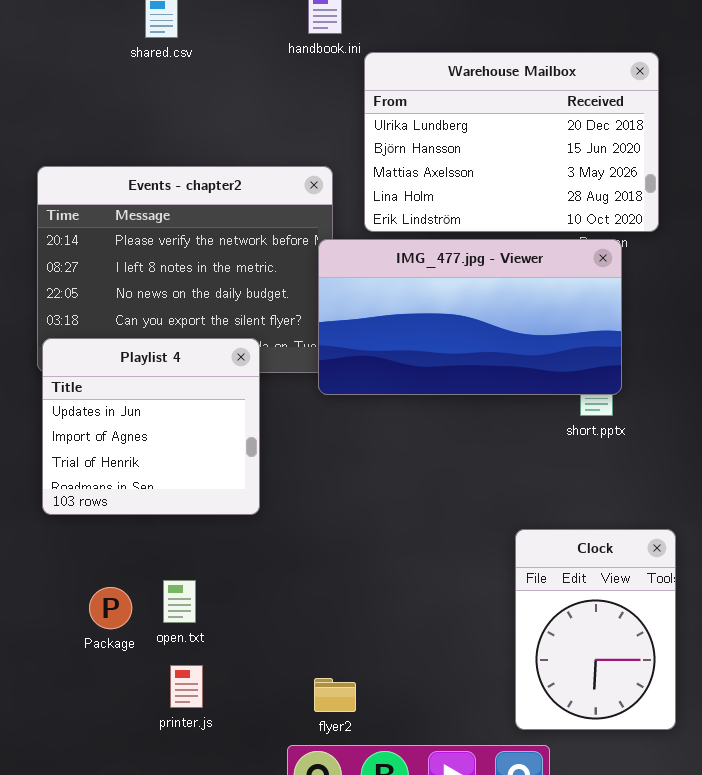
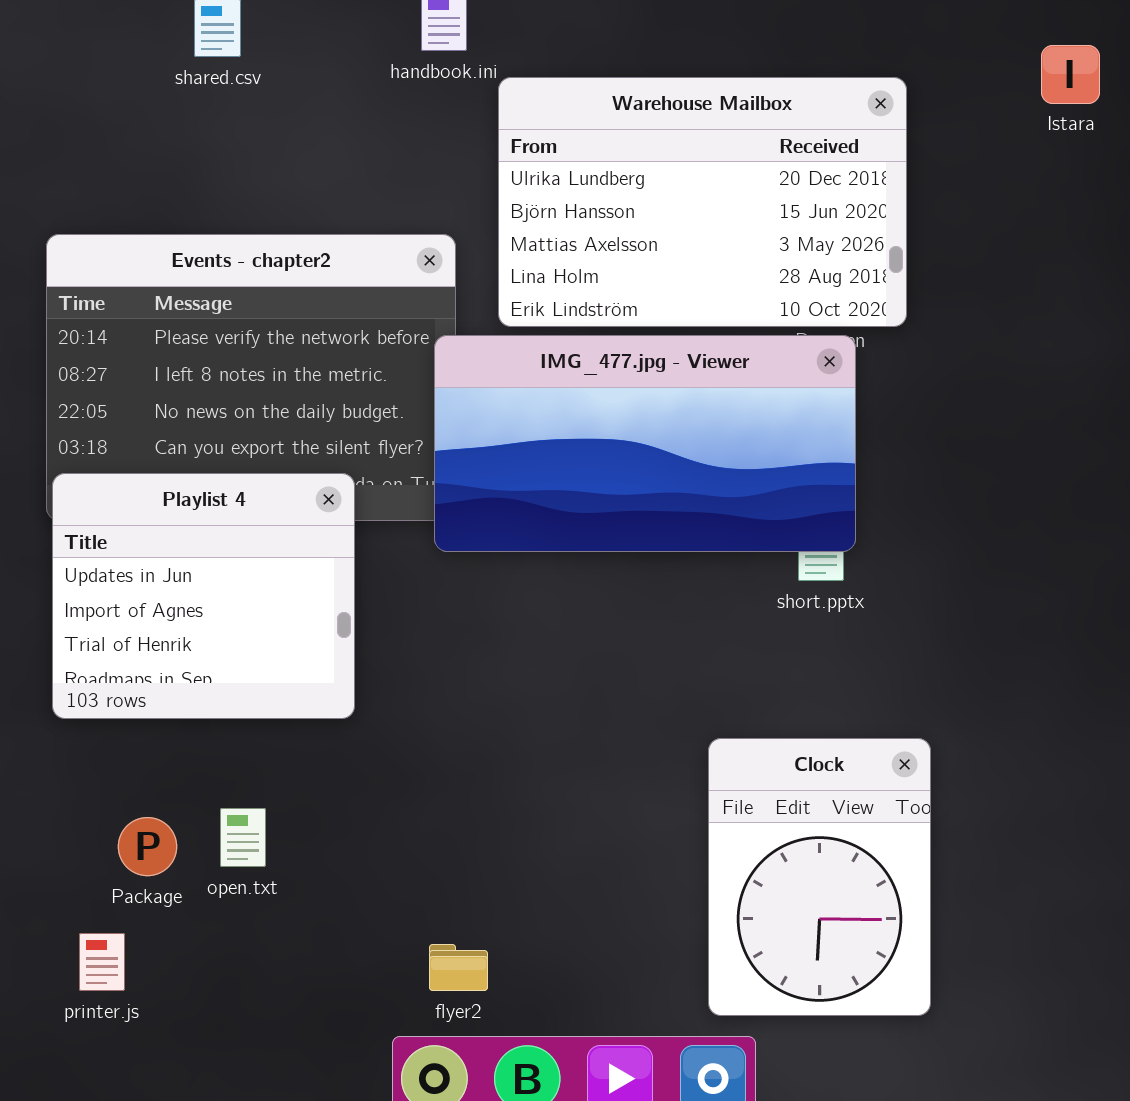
printer.js: [170,665,203,708] -> [79,933,125,991], moved

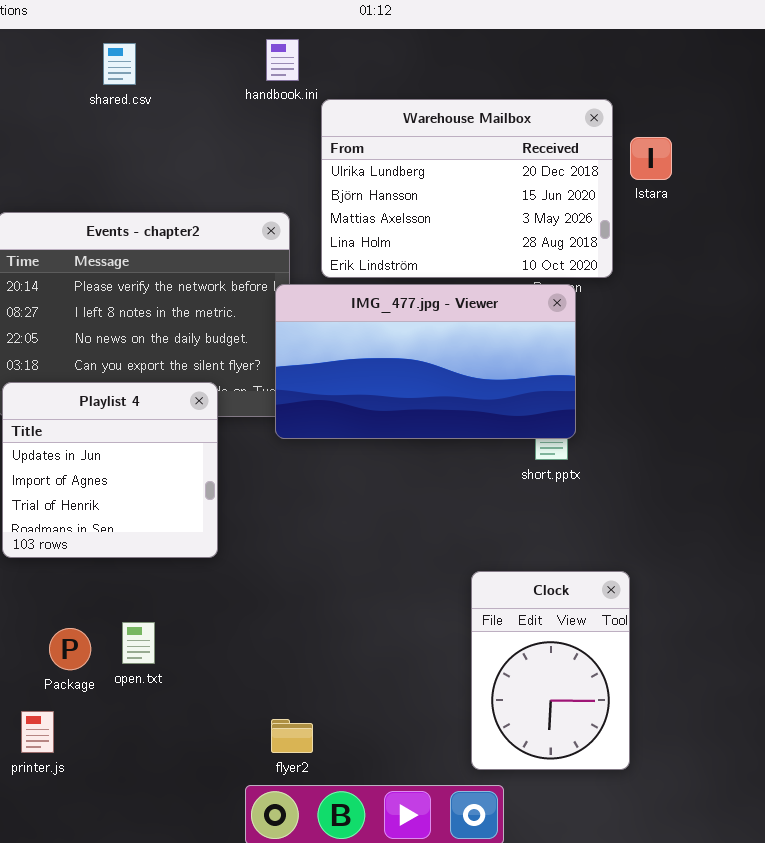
Istara: [1041,45,1100,104] -> [630,137,672,180], moved

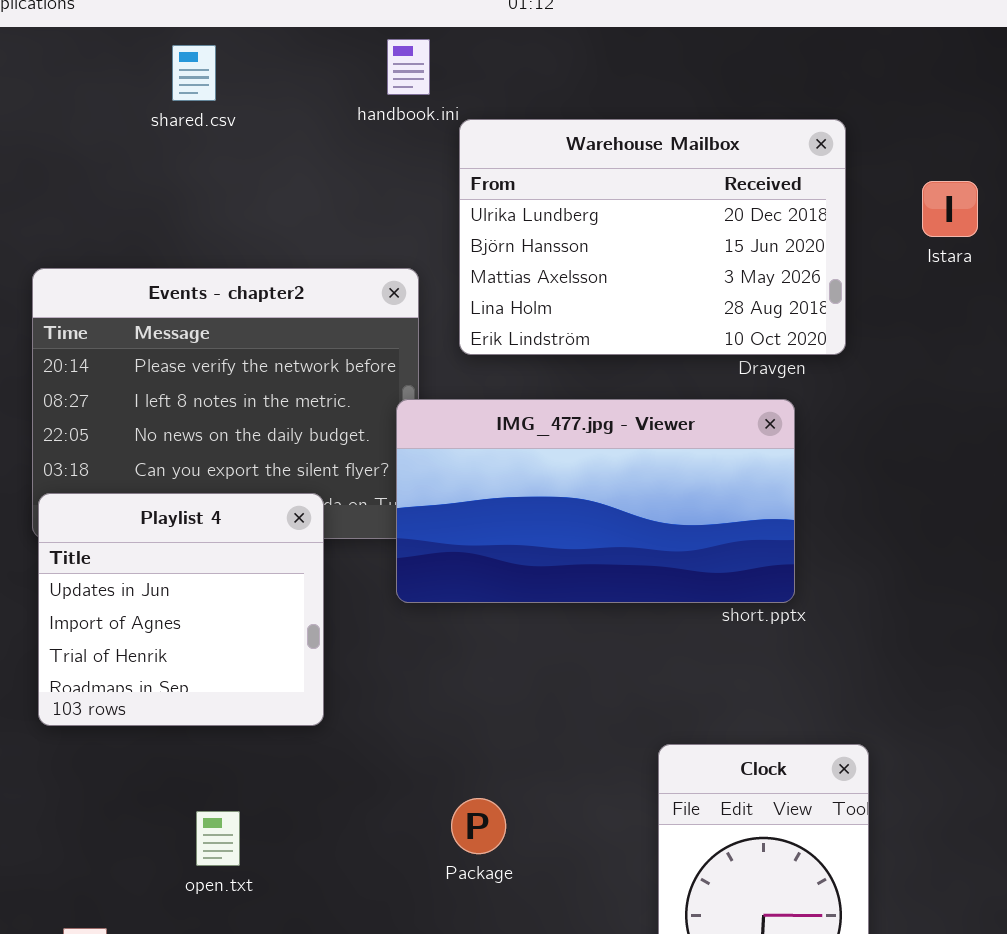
Istara: [630,137,672,180] -> [922,181,978,237], moved
IMG_477.jpg - Viewer: [275,284,576,439] -> [396,399,795,603], moved
Package: [49,628,91,670] -> [451,798,506,854], moved

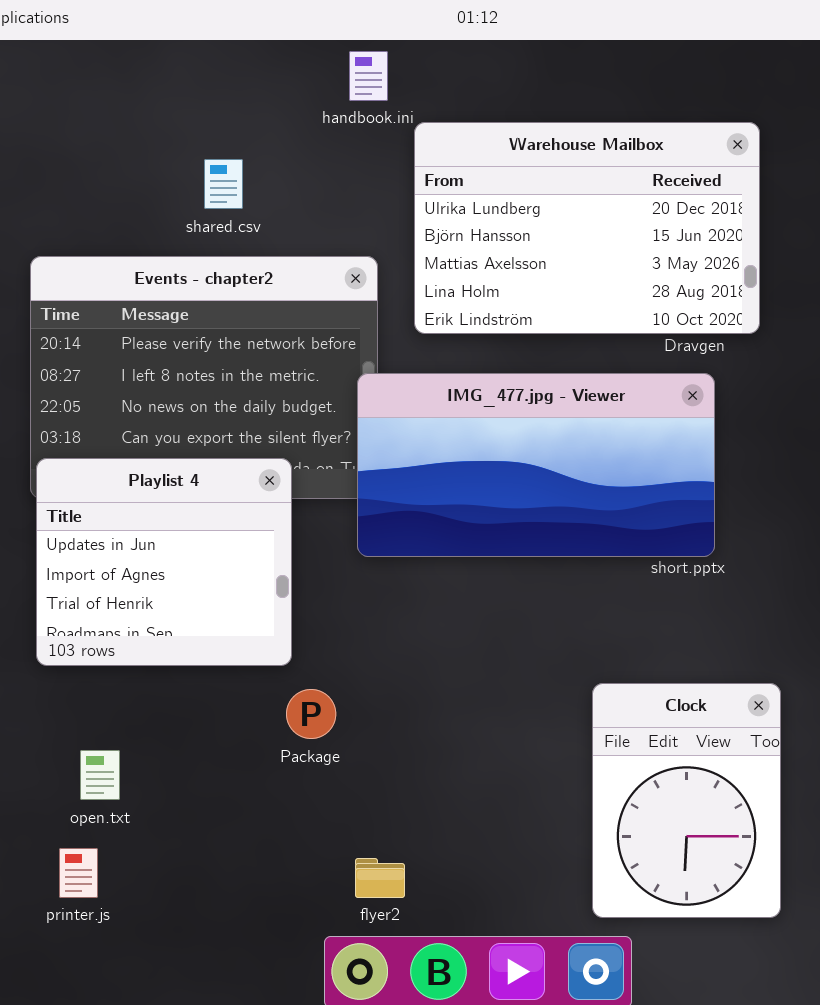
shared.csv: [172,45,216,101] -> [204,159,243,209], moved
Package: [451,798,506,854] -> [286,689,336,739], moved
open.txt: [196,811,240,866] -> [80,750,120,800], moved

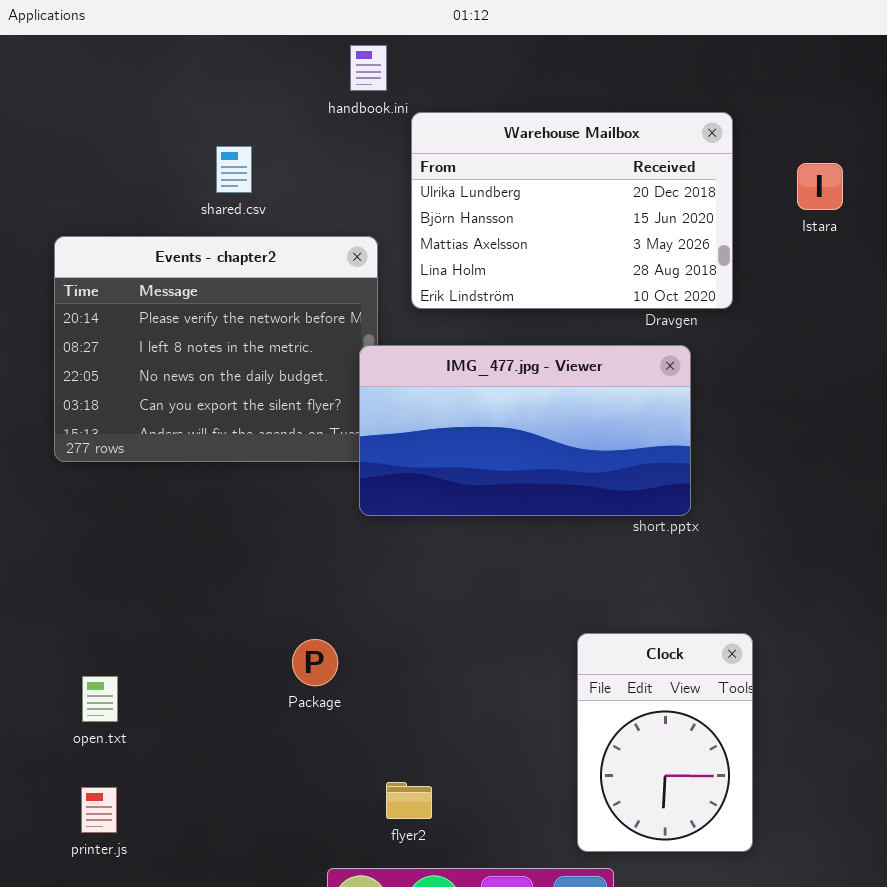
Playlist 4: [36,458,292,666] -> none, closed
open.txt: [80,750,120,800] -> [82,676,118,722], moved
flyer2: [355,858,405,898] -> [386,782,432,819], moved

